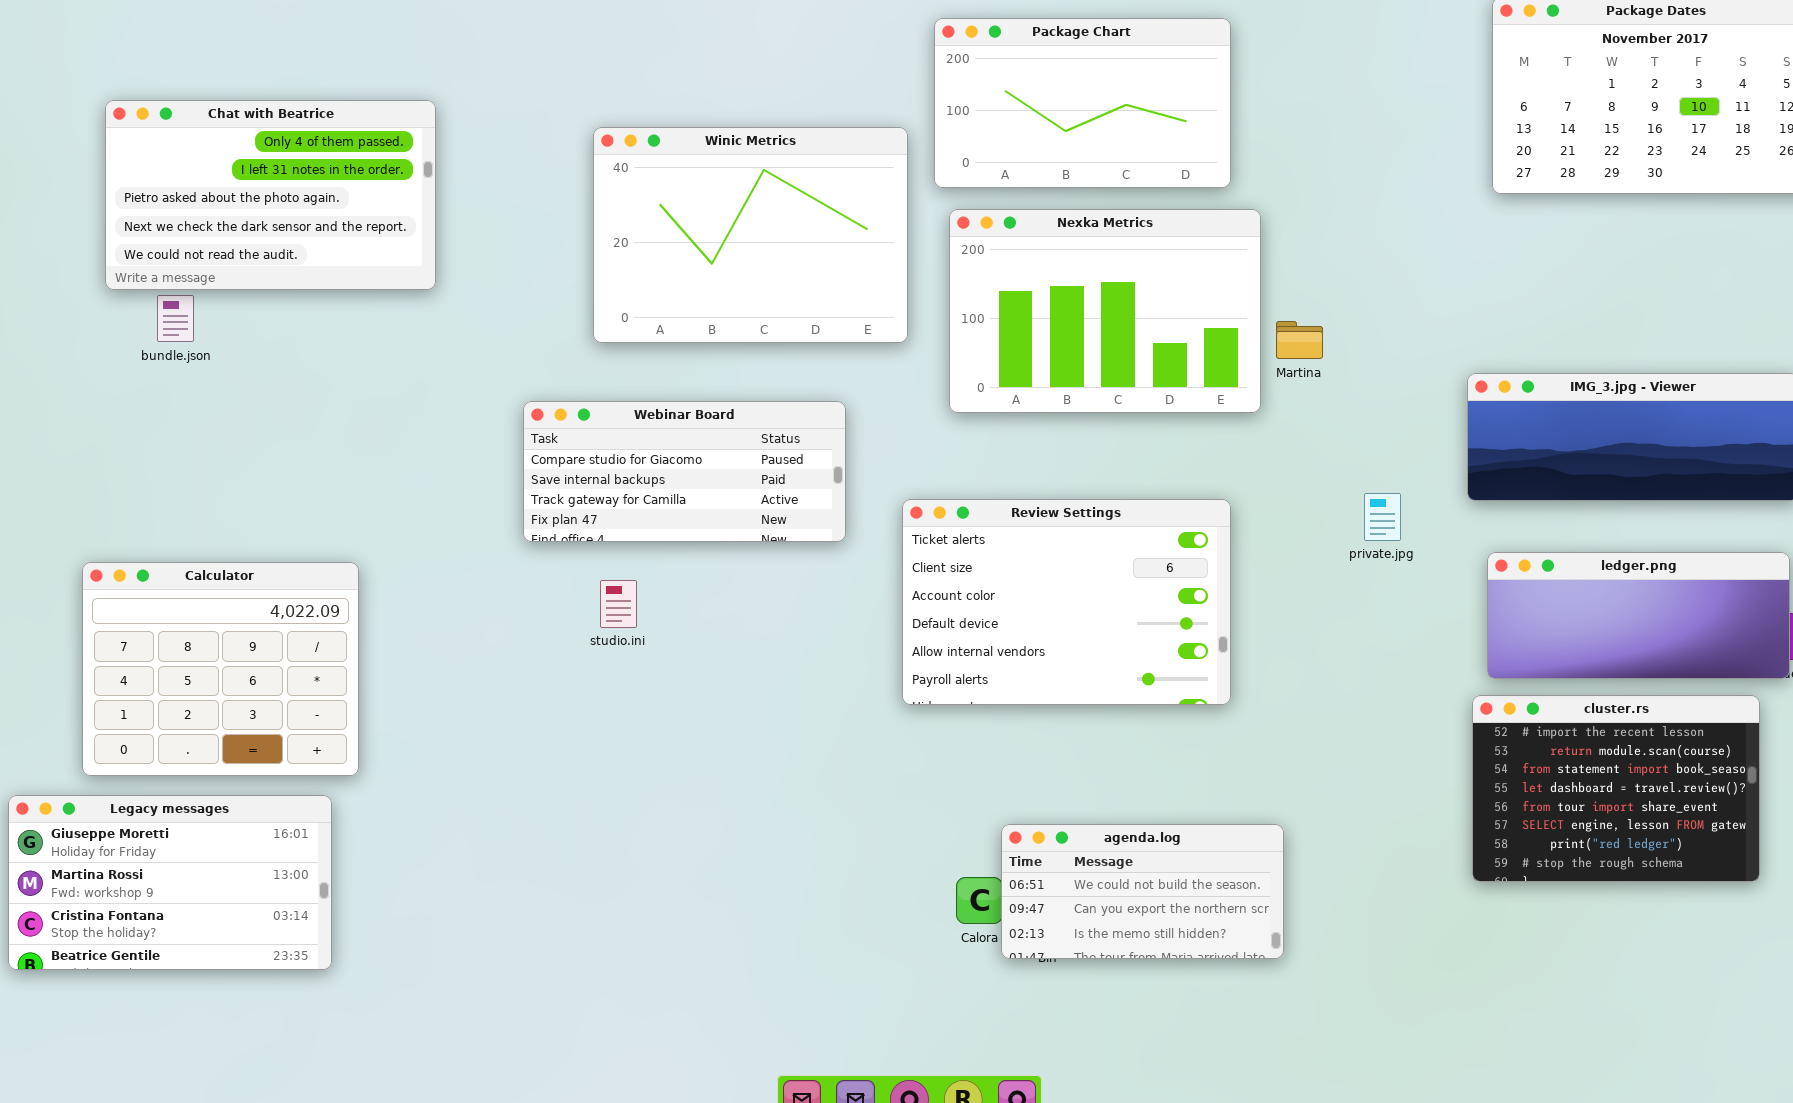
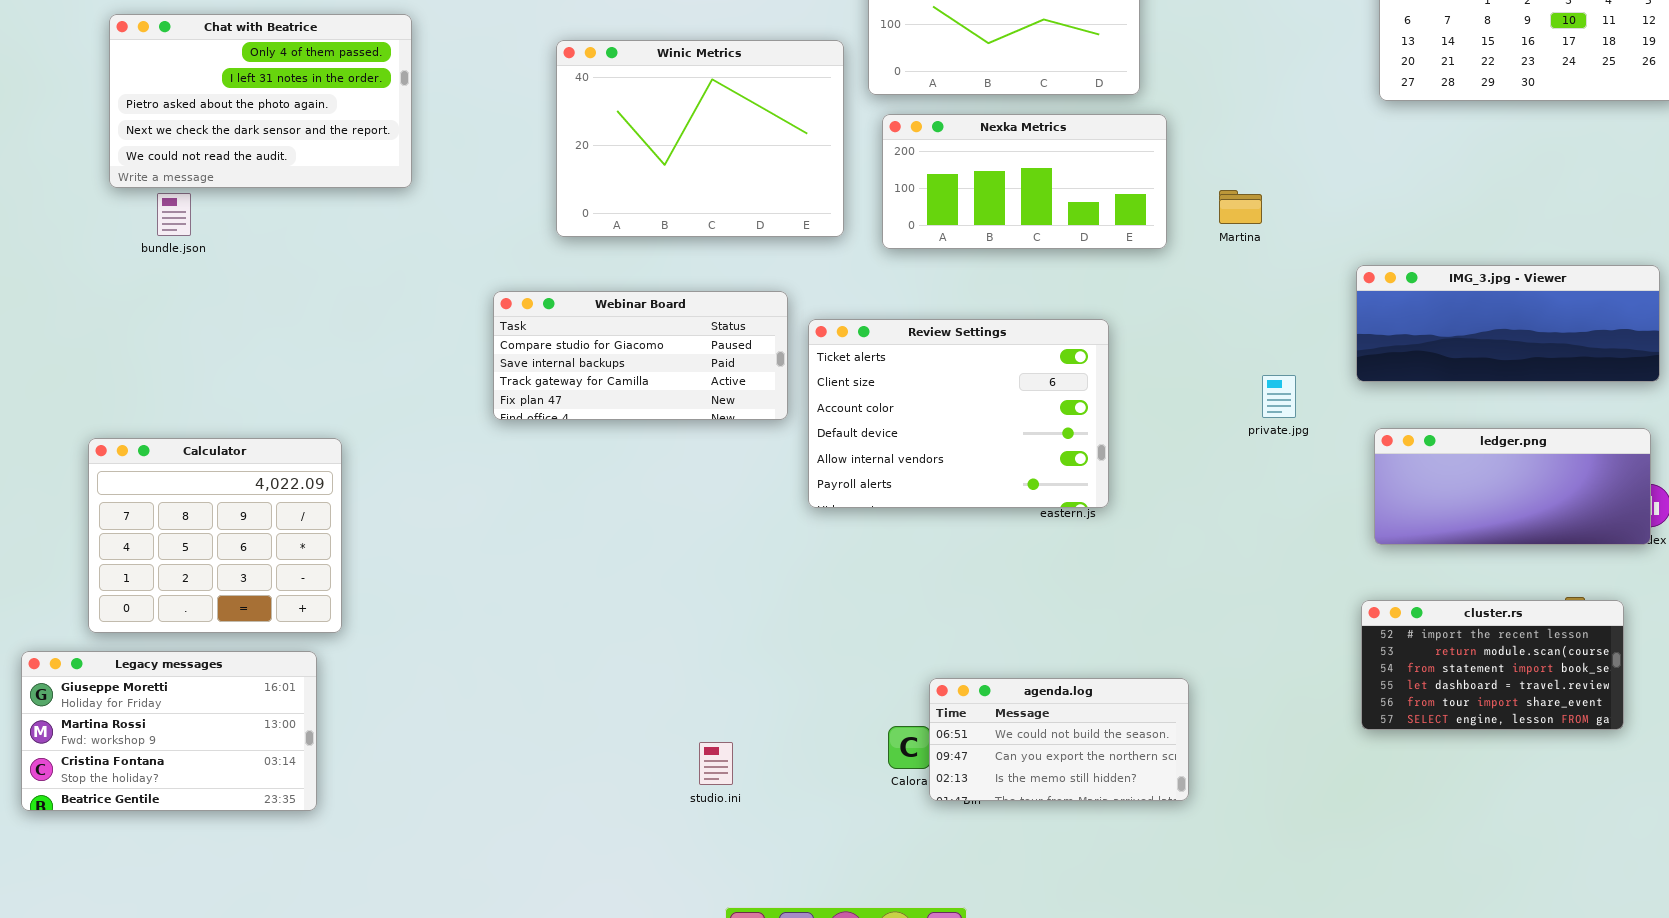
Nexka Metrics: [949,209,1261,413] -> [882,114,1167,249], resized
Martina: [1276,321,1323,359] -> [1219,190,1262,224], moved
Review Settings: [902,499,1231,705] -> [808,319,1109,508], moved
studio.ini: [600,580,637,628] -> [699,742,733,785], moved
cluster.rs: [1472,695,1760,882] -> [1361,600,1624,730], resized

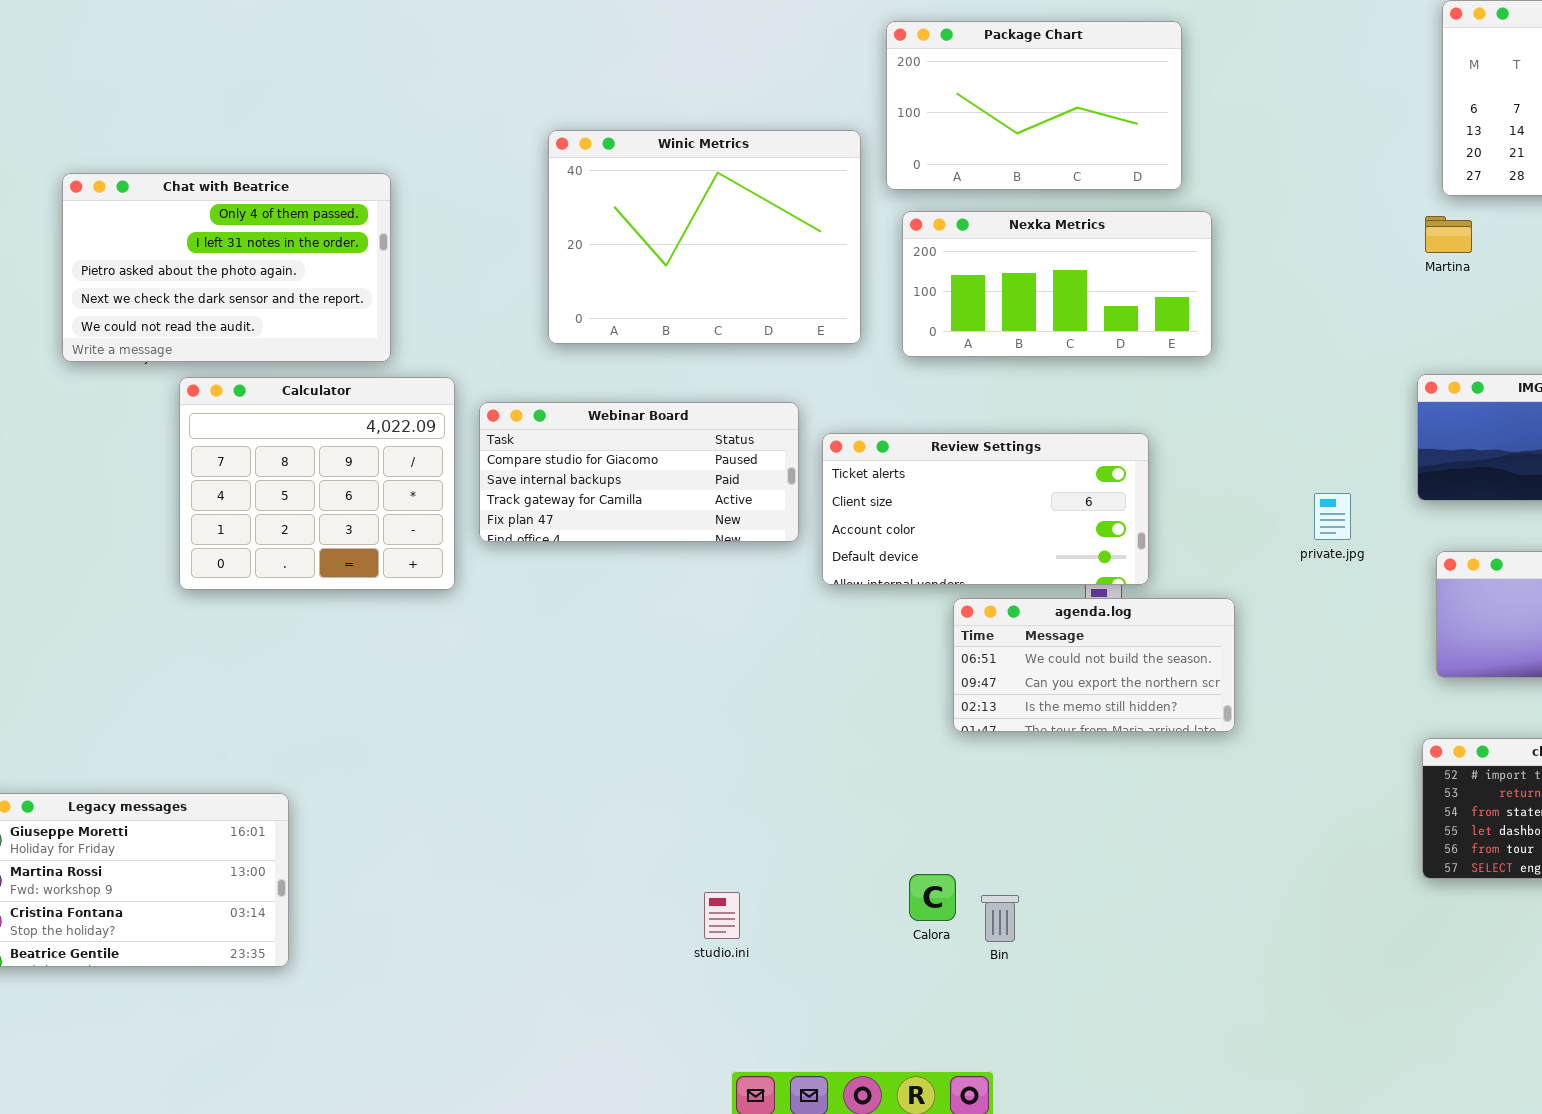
Chat with Beatrice: [109,14,412,188] -> [62,173,391,362], moved
Martina: [1219,190,1262,224] -> [1425,216,1472,253], moved
Review Settings: [808,319,1109,508] -> [822,433,1149,585], resized
Calculator: [88,438,342,633] -> [179,377,455,590], moved
agenda.log: [929,678,1189,801] -> [953,598,1235,732], moved

